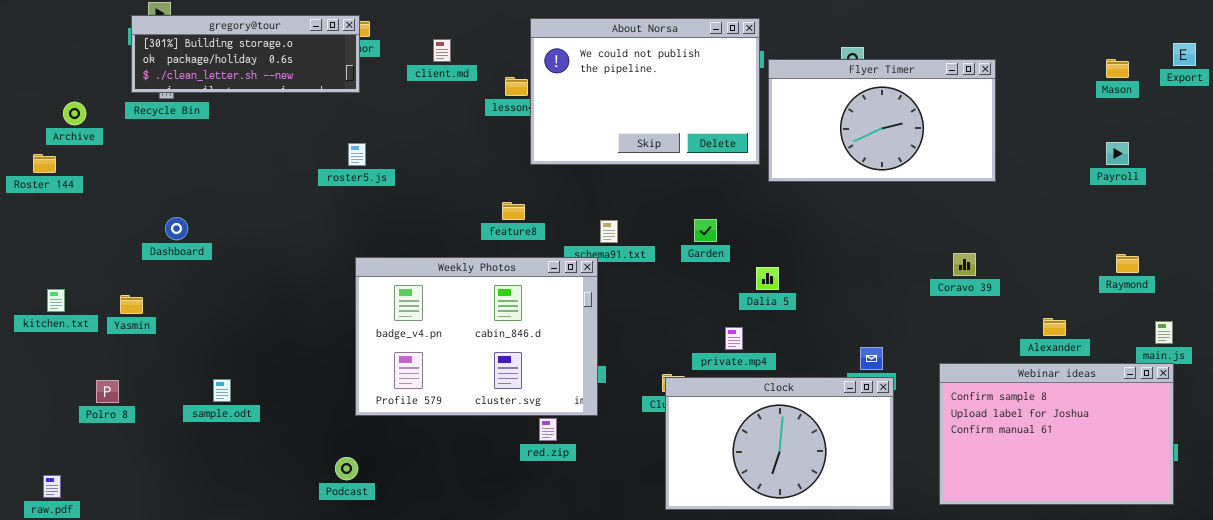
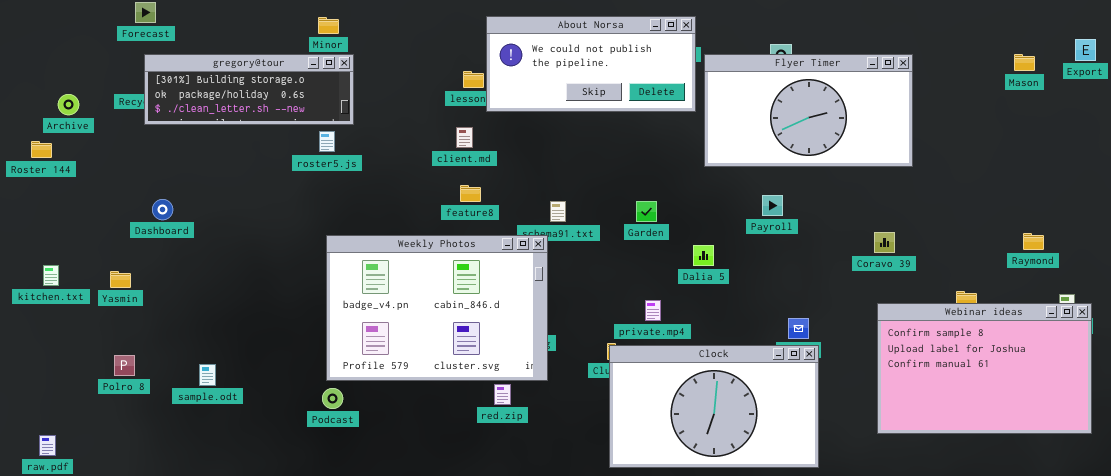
gregory@tour: [131,15,360,93] -> [144,54,354,125], moved
About Norsa: [530,18,760,165] -> [486,16,696,112], resized
client.md: [433,39,451,62] -> [456,127,473,148], moved
Payroll: [1106,142,1129,165] -> [762,195,783,216], moved
private.mp4: [725,327,743,350] -> [645,300,661,321], moved
Webinar ideas: [939,363,1174,505] -> [877,303,1092,434], moved
sample.odt: [213,379,231,402] -> [199,364,216,386], moved
Polro 8: [96,380,119,403] -> [114,355,135,376], moved
Podcast: [335,457,358,480] -> [322,388,343,409], moved

